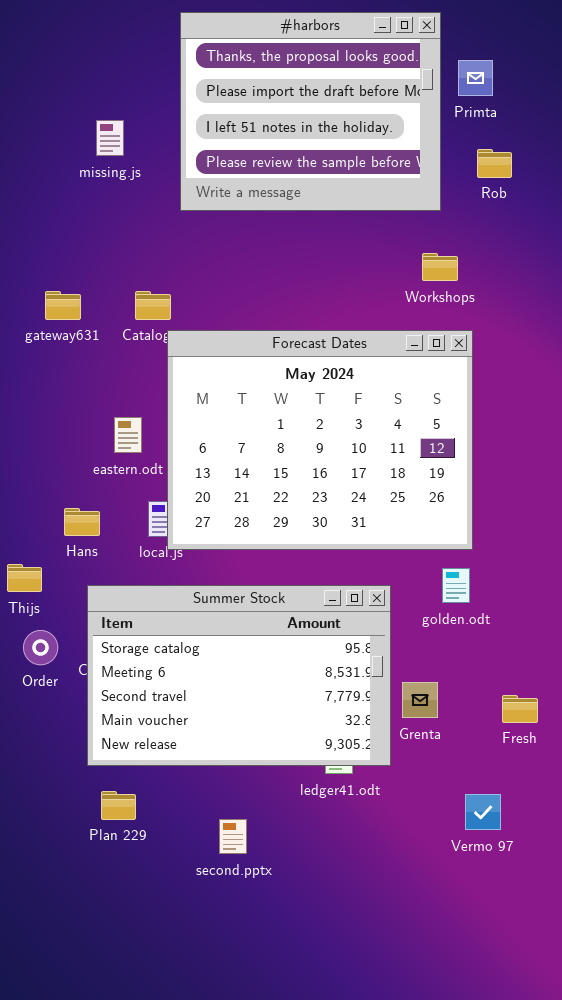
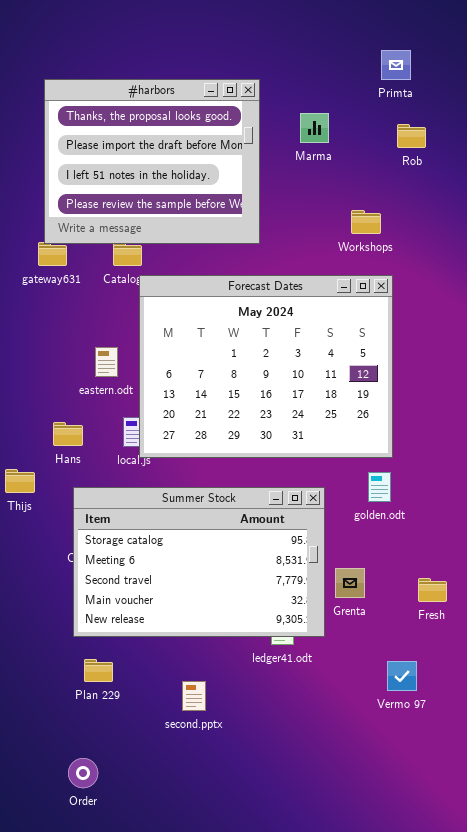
#harbors: [180,12,441,211] -> [44,79,260,244], moved
Order: [23,630,58,665] -> [68,758,98,788], moved

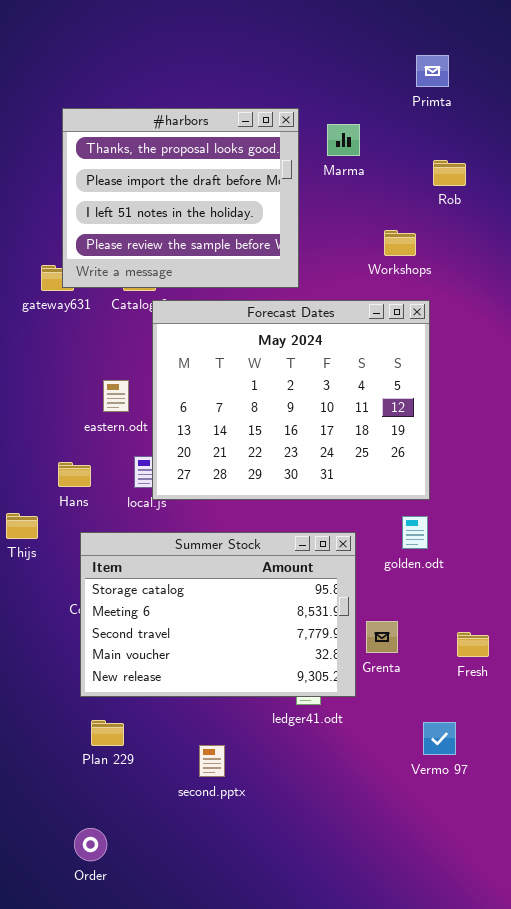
#harbors: [44,79,260,244] -> [62,108,299,288], moved
Rob: [397,124,426,148] -> [433,160,466,186], moved

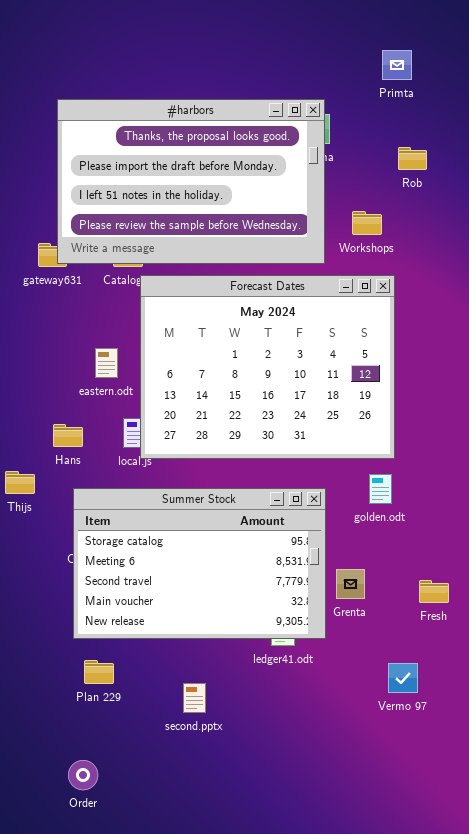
#harbors: [62,108,299,288] -> [57,99,325,264], resized

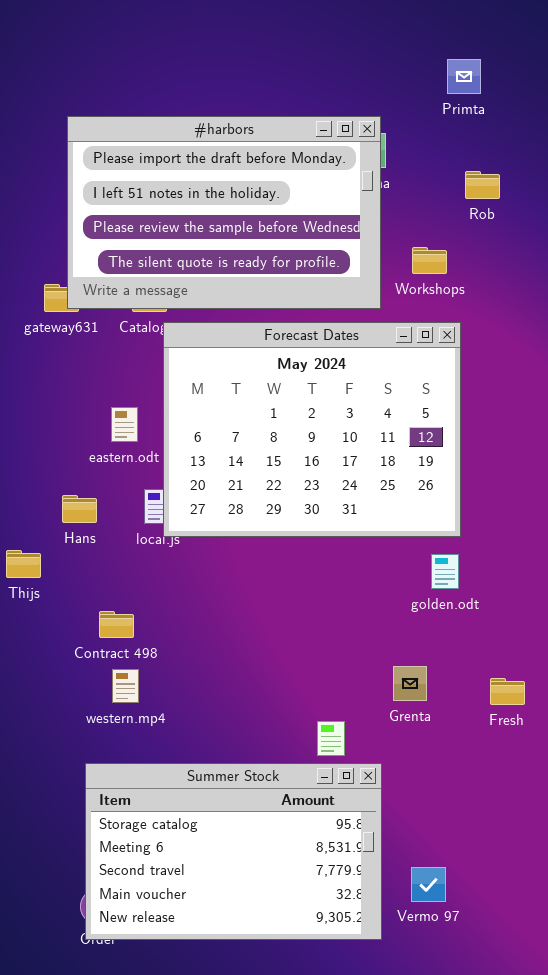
#harbors: [57,99,325,264] -> [67,116,381,309], scrolled down 1 row
Summer Stock: [73,488,326,639] -> [85,763,382,940], moved
Vermo 97: [388,663,418,693] -> [411,867,446,902], moved

